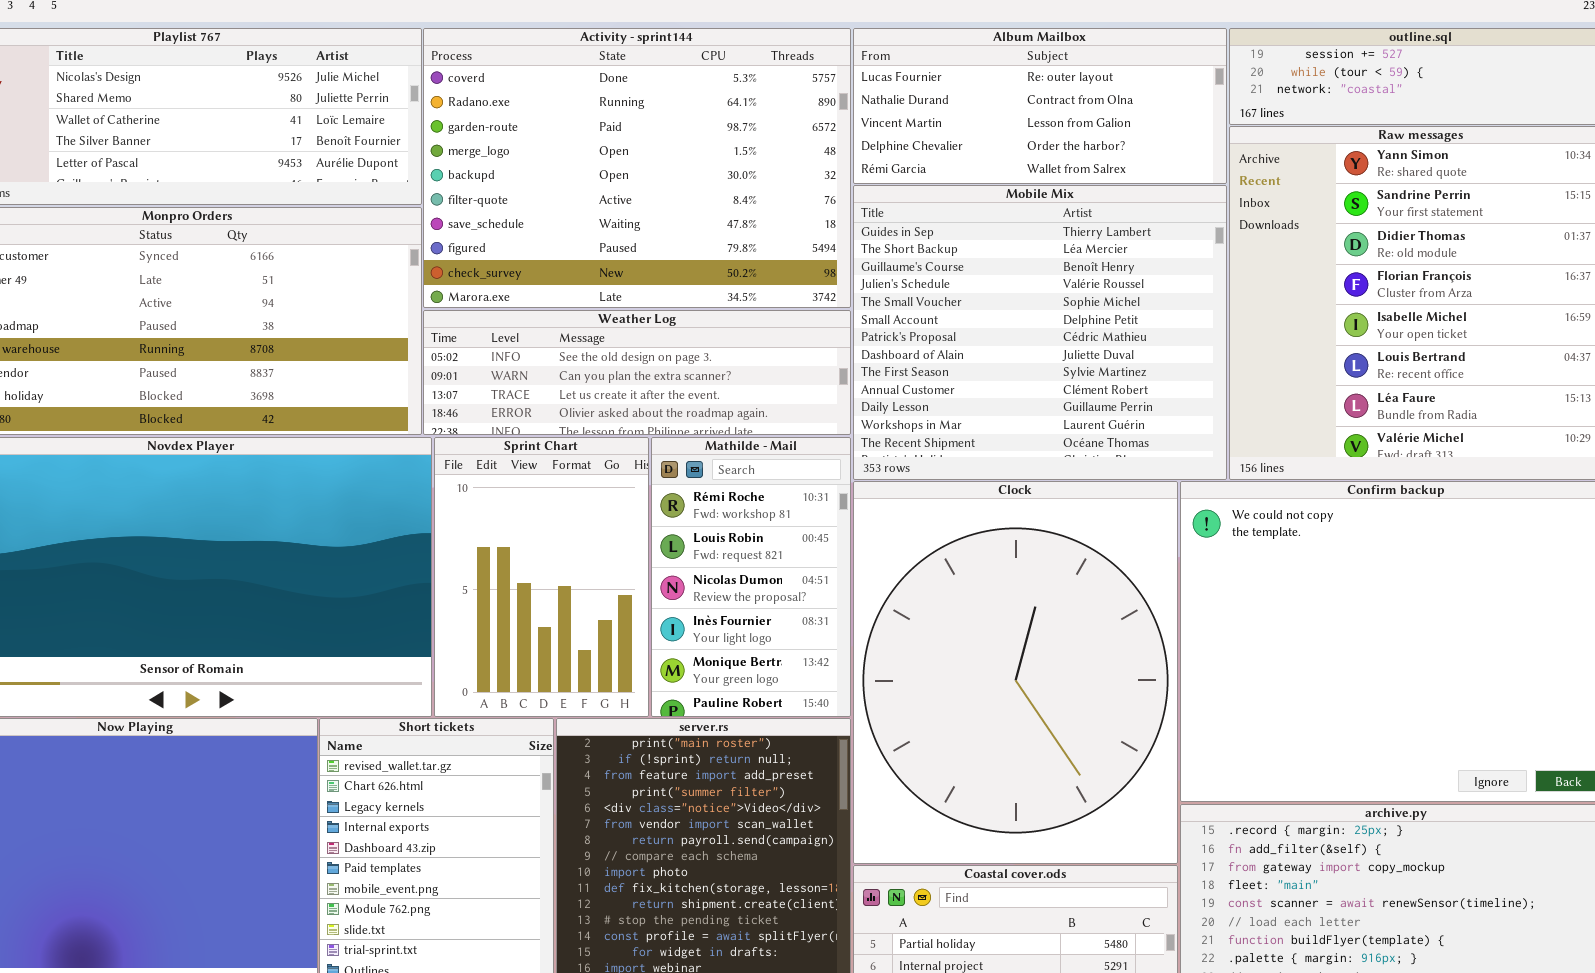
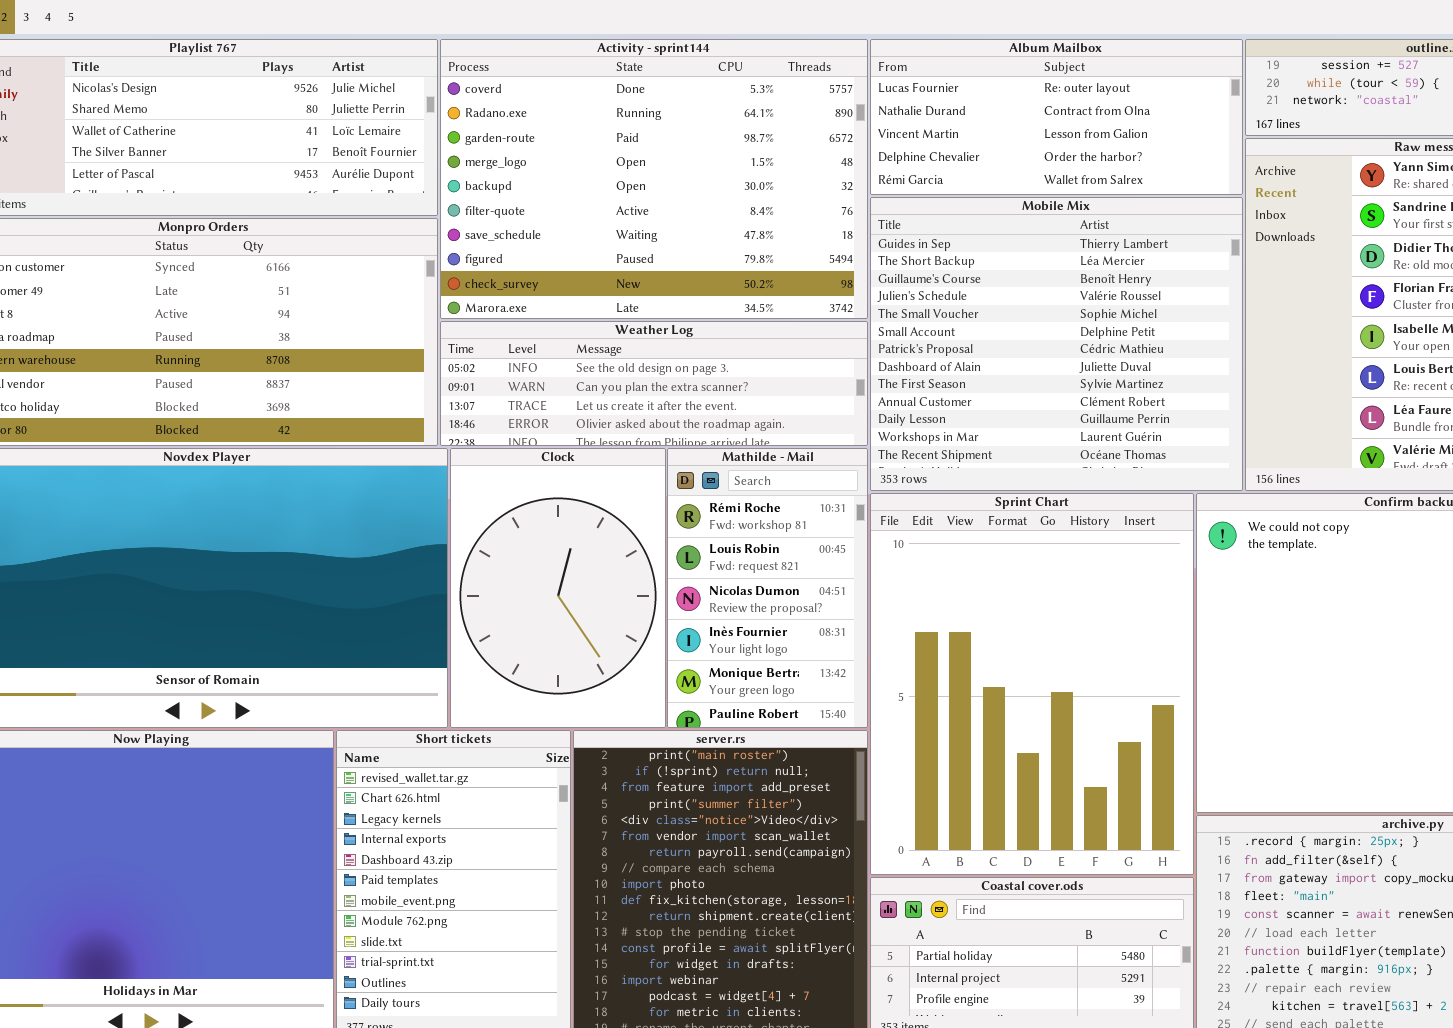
Sprint Chart: [434,437,649,717] -> [870,493,1194,875], moved, resized
Clock: [853,481,1178,864] -> [450,448,666,728], moved, resized

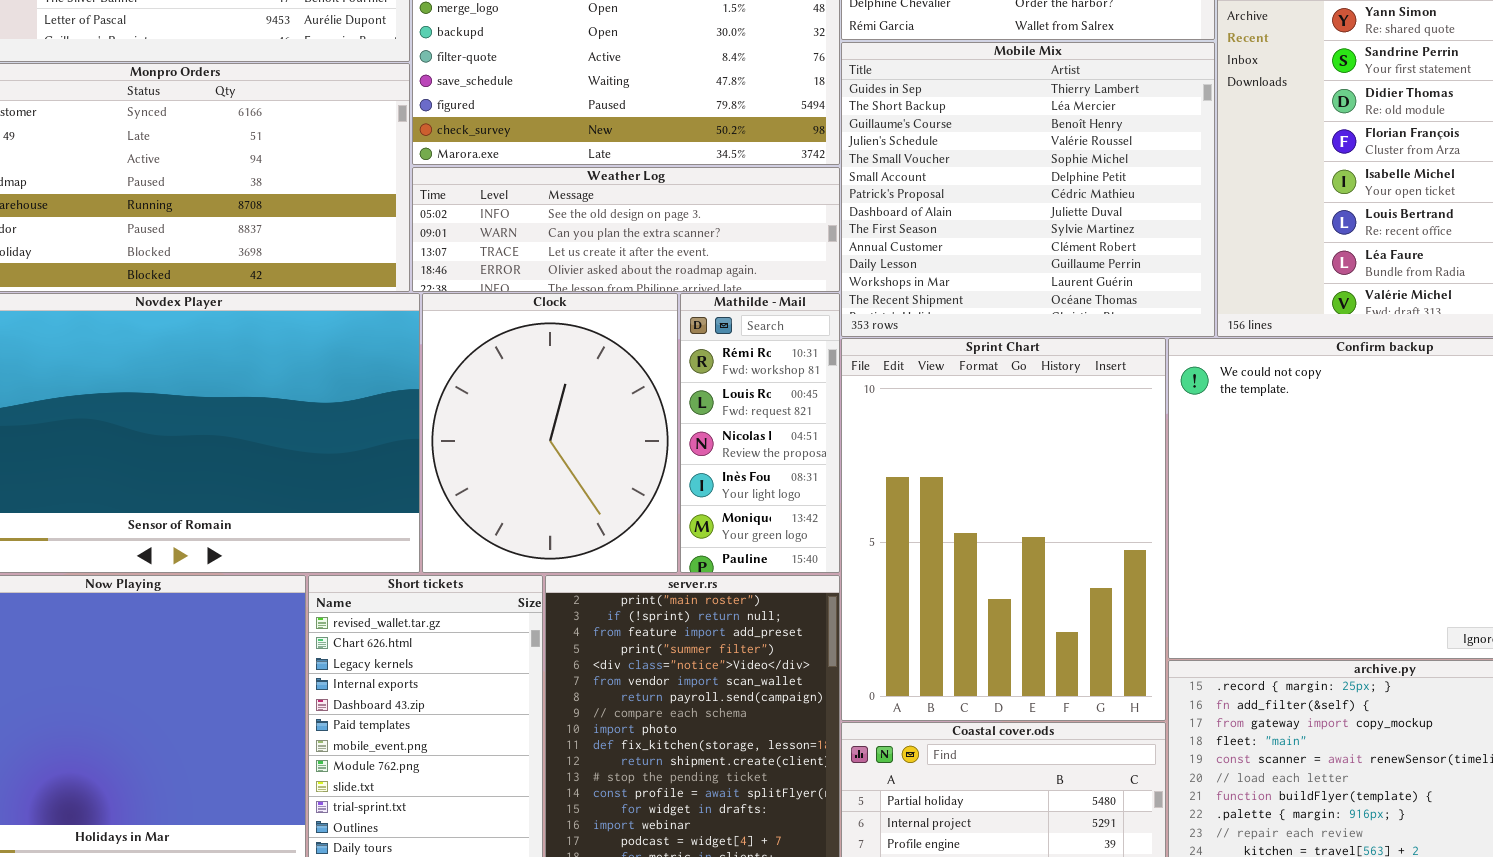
Clock: [450,448,666,728] -> [422,293,678,573], resized
Mathilde - Mail: [667,448,868,728] -> [680,293,840,573], resized

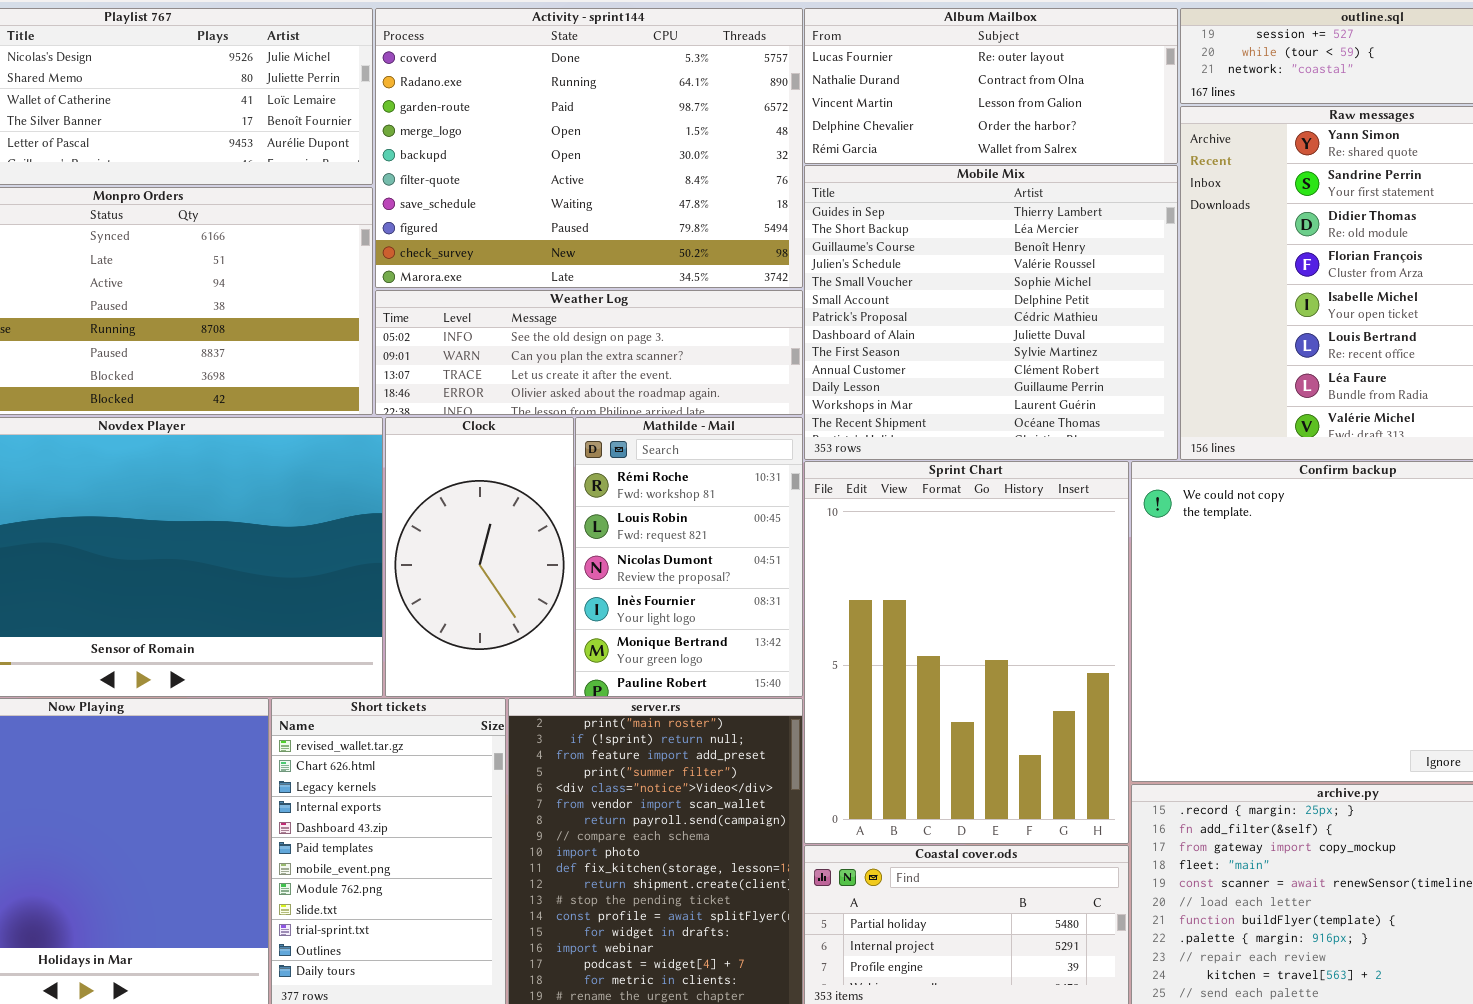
Clock: [422,293,678,573] -> [385,417,574,697], resized
Mathilde - Mail: [680,293,840,573] -> [575,417,803,697], resized

